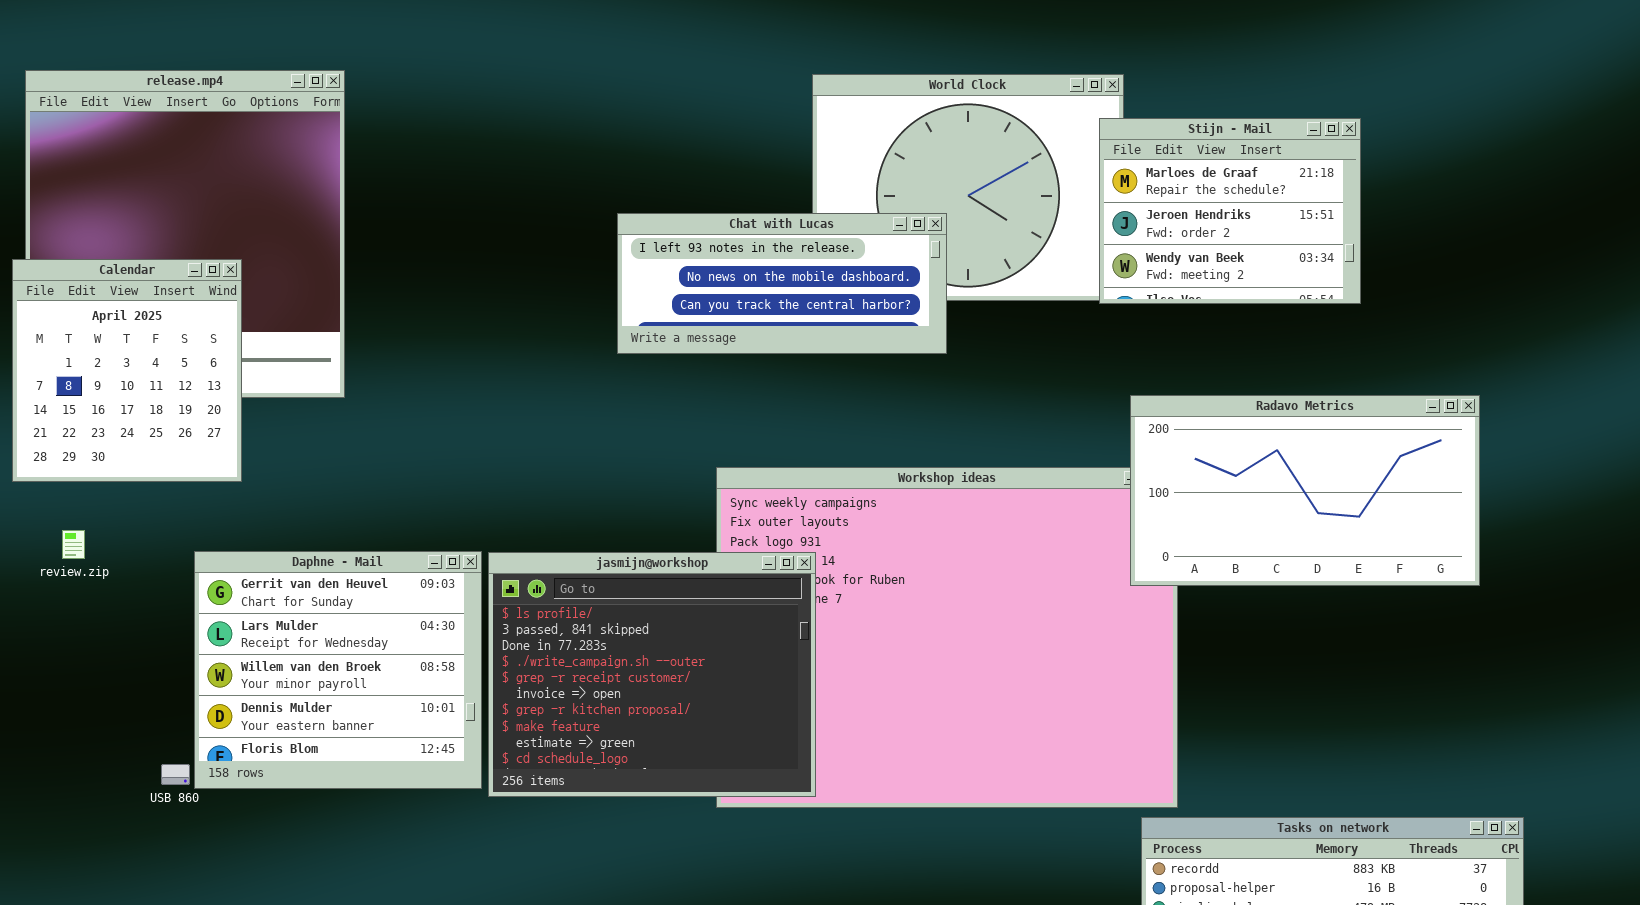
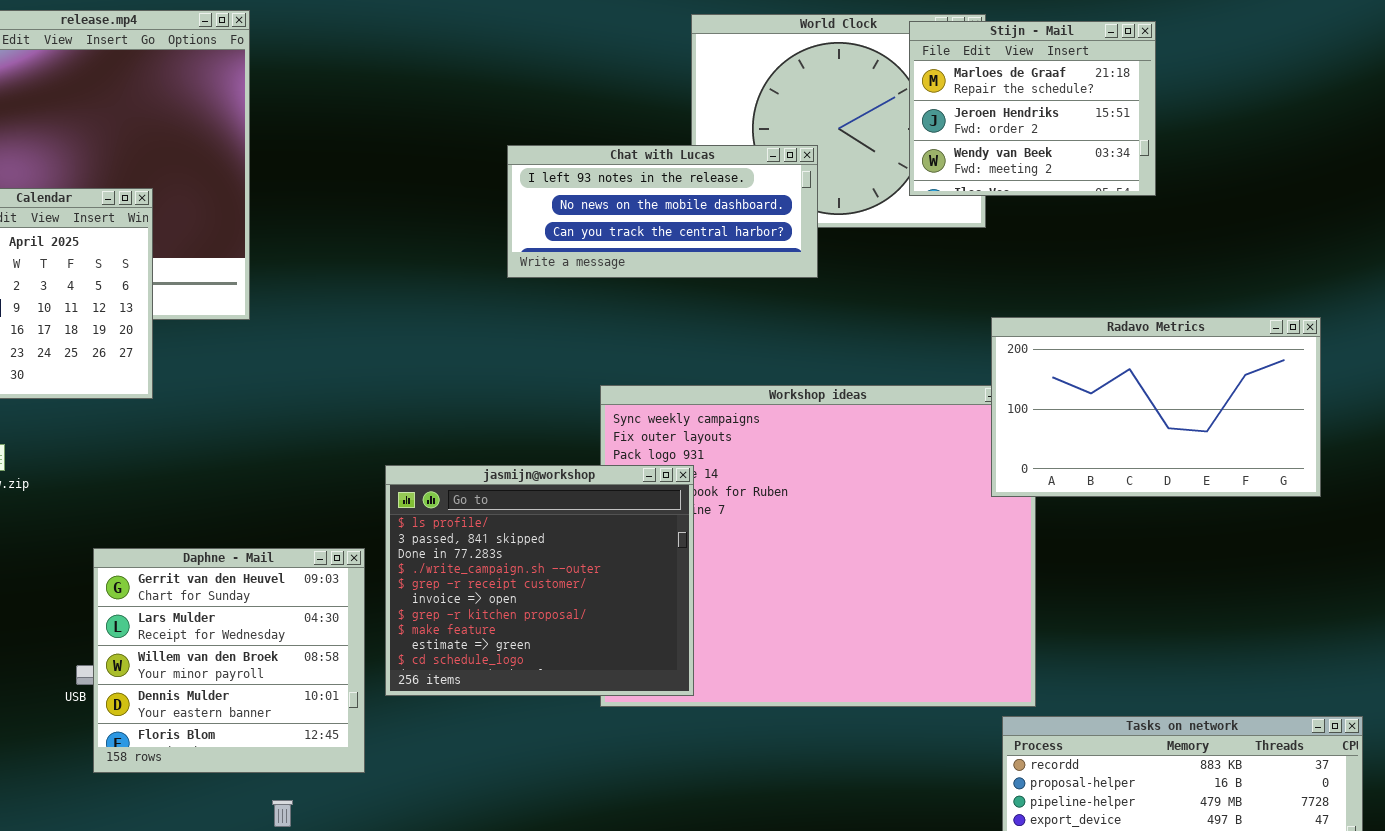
Stijn - Mail: [1099,118,1361,304] -> [909,21,1156,196], moved
Daphne - Mail: [194,551,482,789] -> [93,548,365,773], moved

